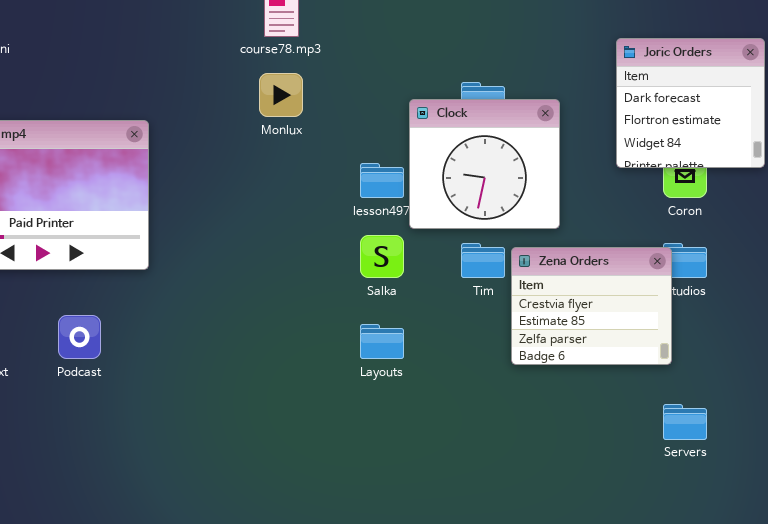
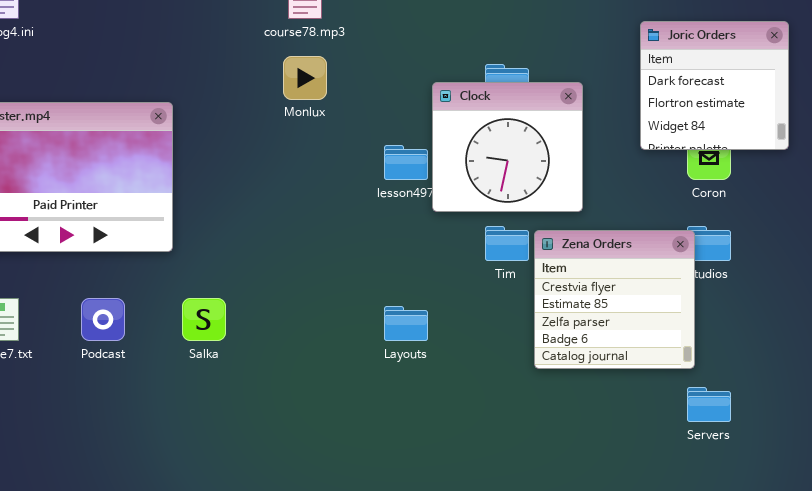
Salka: [360,235,404,278] -> [182,298,226,341], moved
Zena Orders: [511,247,672,365] -> [534,230,695,369], resized

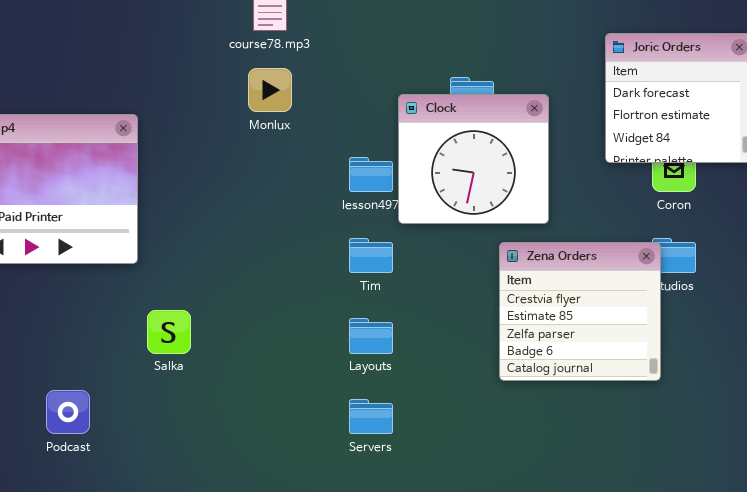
Tim: [485,226,529,261] -> [349,238,393,273], moved
Podcast: [81,298,125,341] -> [46,390,90,434], moved
Servers: [687,387,731,422] -> [349,399,393,434], moved

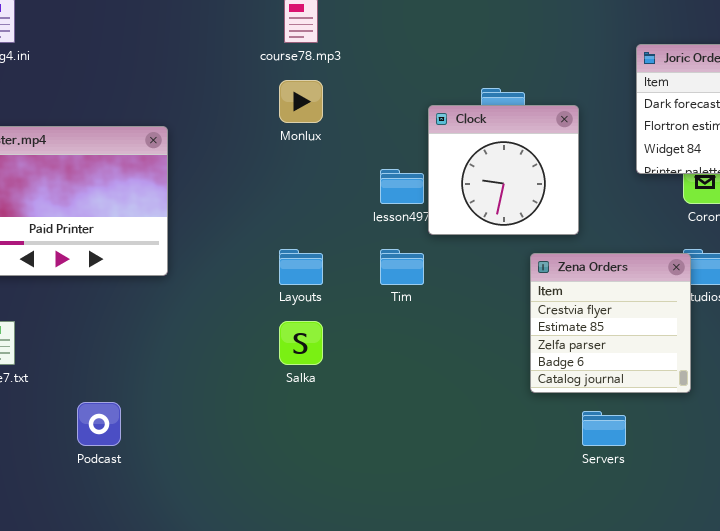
Salka: [147,310,191,354] -> [279,321,323,365], moved
Layouts: [349,318,393,354] -> [279,249,323,285], moved
Servers: [349,399,393,434] -> [582,411,626,446], moved

